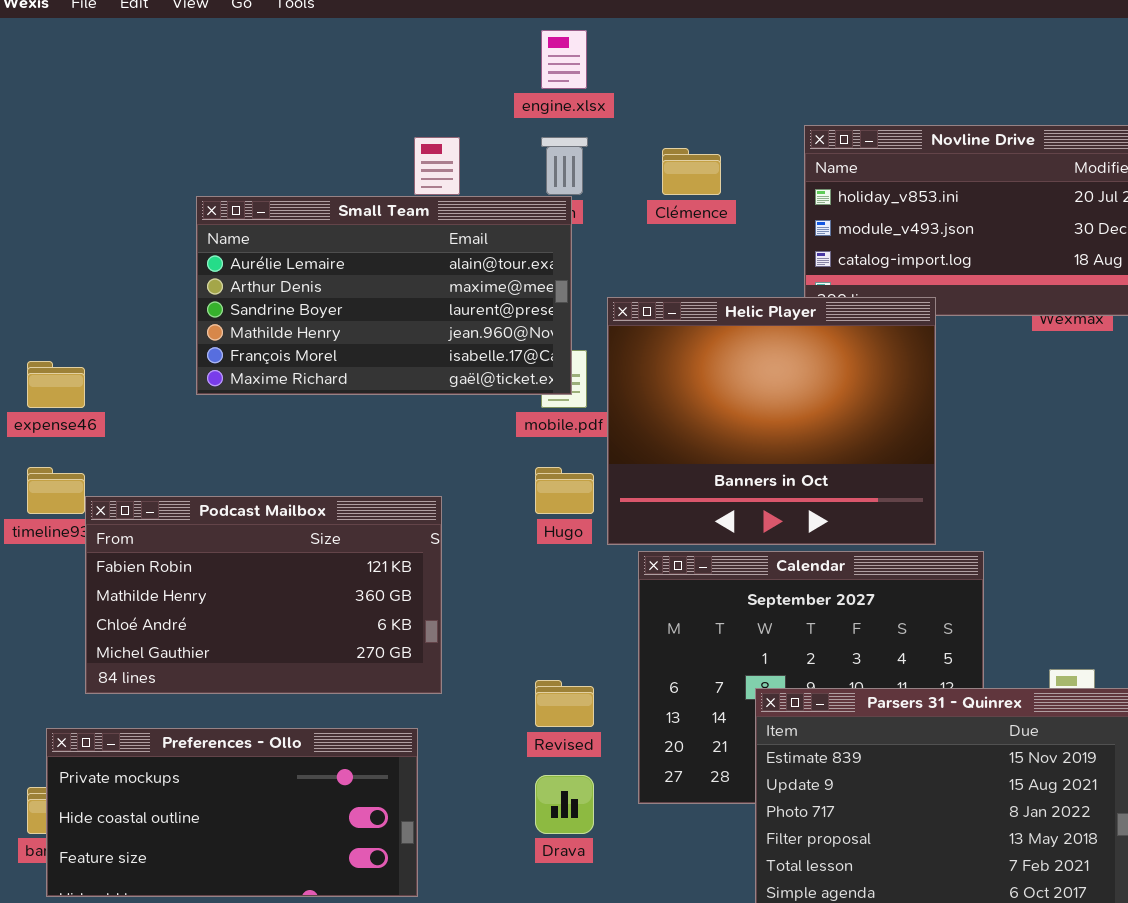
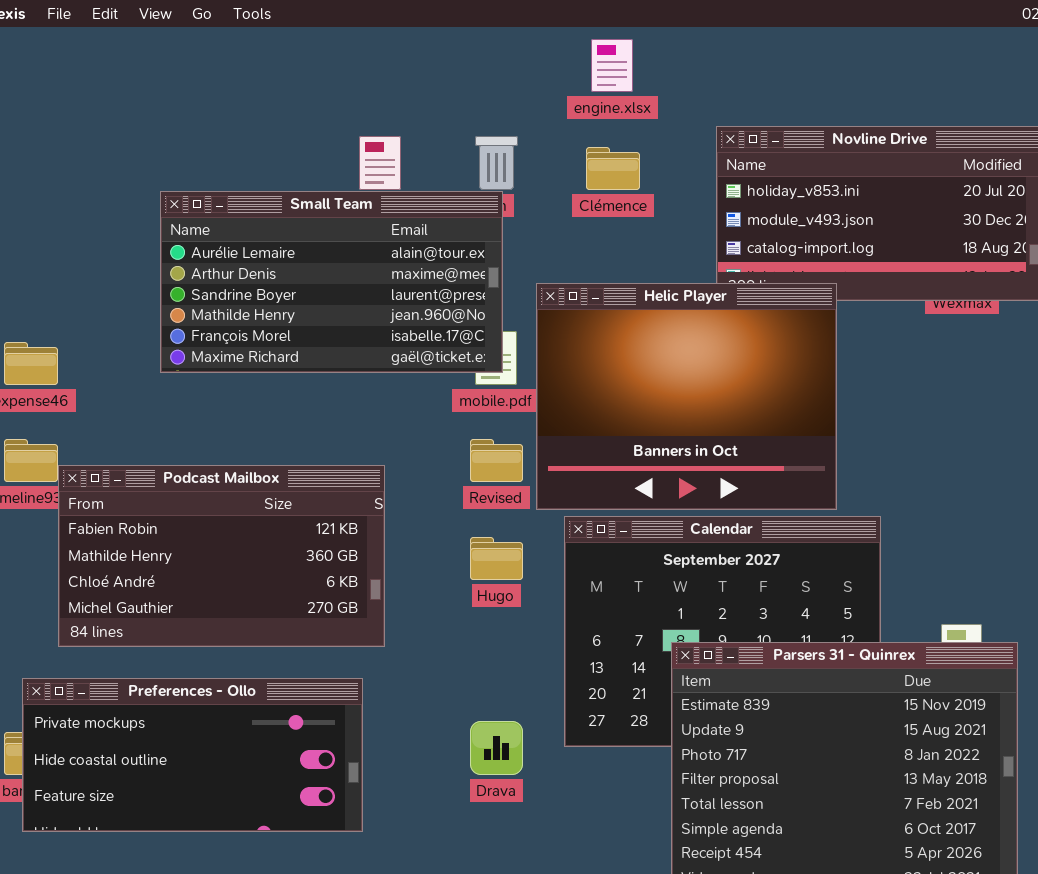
engine.xlsx: [541,30,587,89] -> [591,39,633,92], moved
Hugo: [535,467,594,514] -> [470,537,523,580], moved
Revised: [535,680,594,727] -> [470,439,523,482], moved

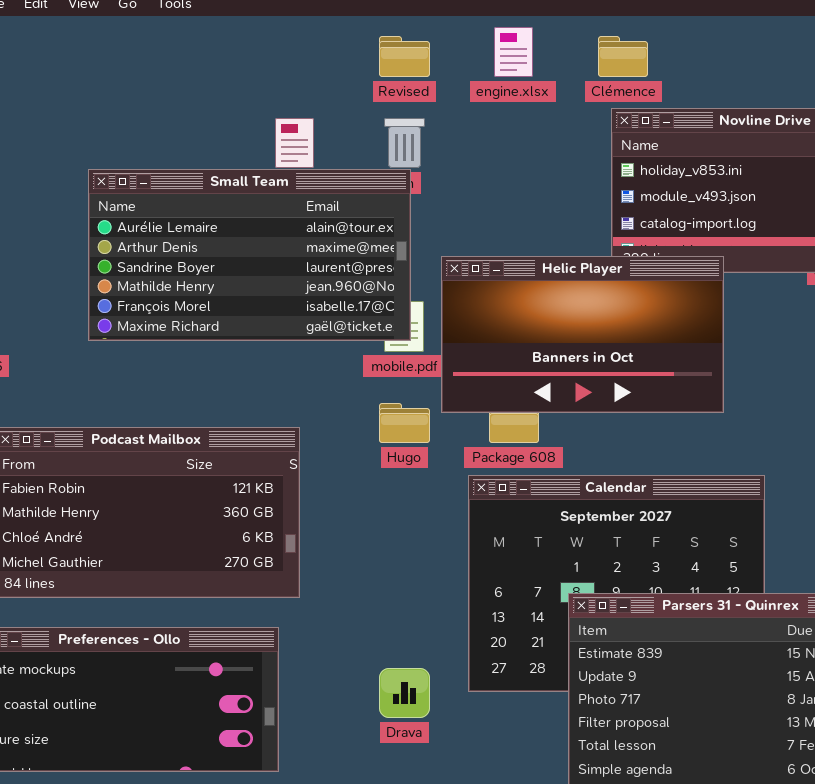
Clémence: [586,147,640,190] -> [598,36,648,77], moved
Helic Player: [536,283,837,510] -> [441,256,724,413], resized
Revised: [470,439,523,482] -> [379,36,430,77], moved
Hugo: [470,537,523,580] -> [379,403,430,443], moved

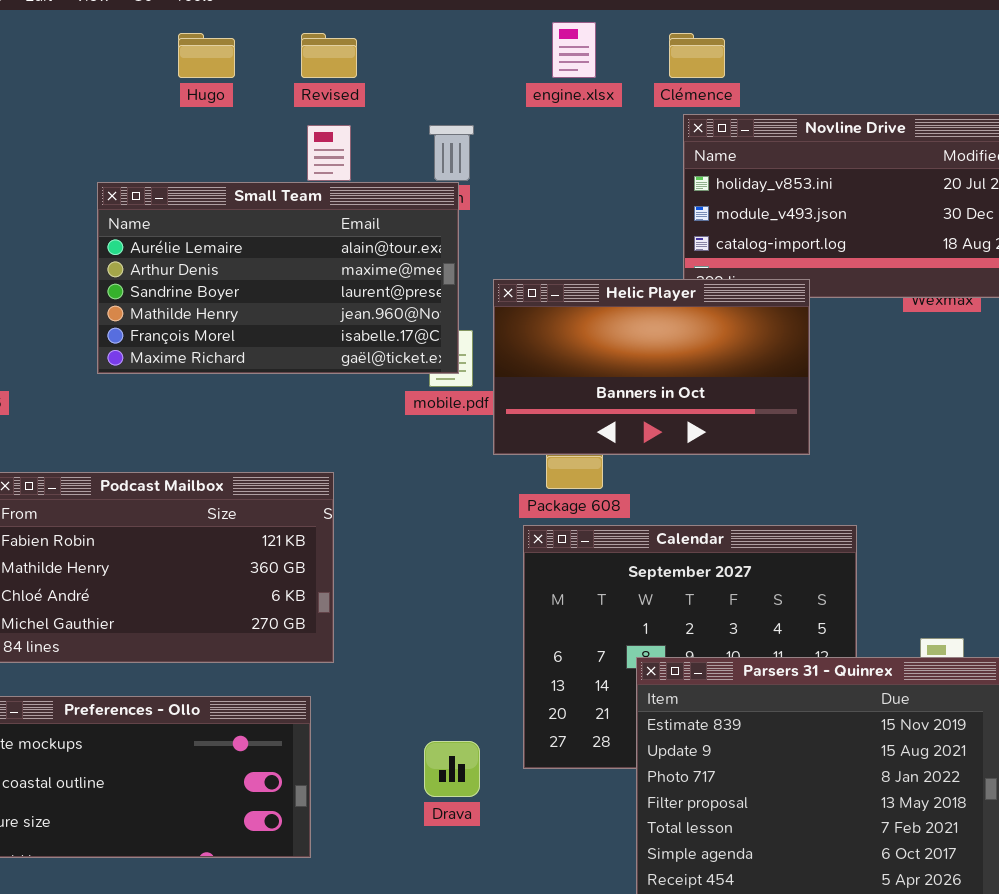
Revised: [379,36,430,77] -> [301,33,357,78], moved
Hugo: [379,403,430,443] -> [178,33,235,78], moved

